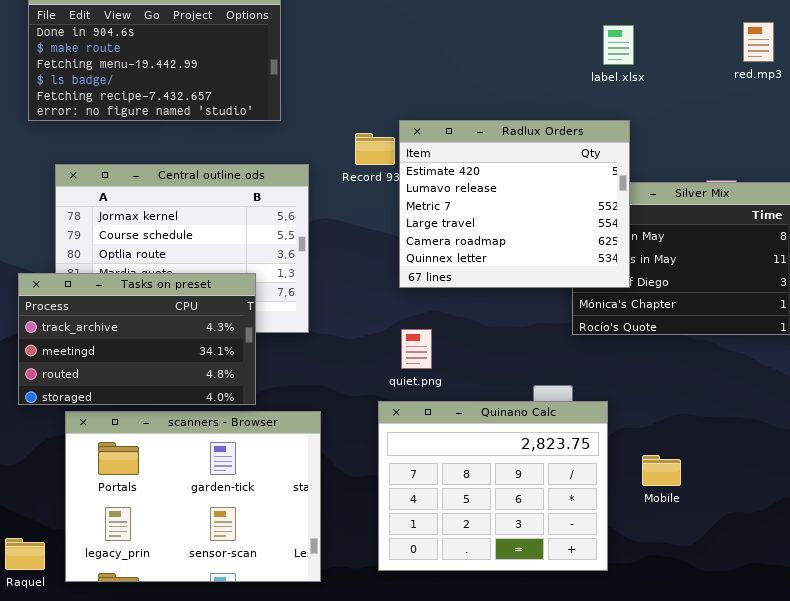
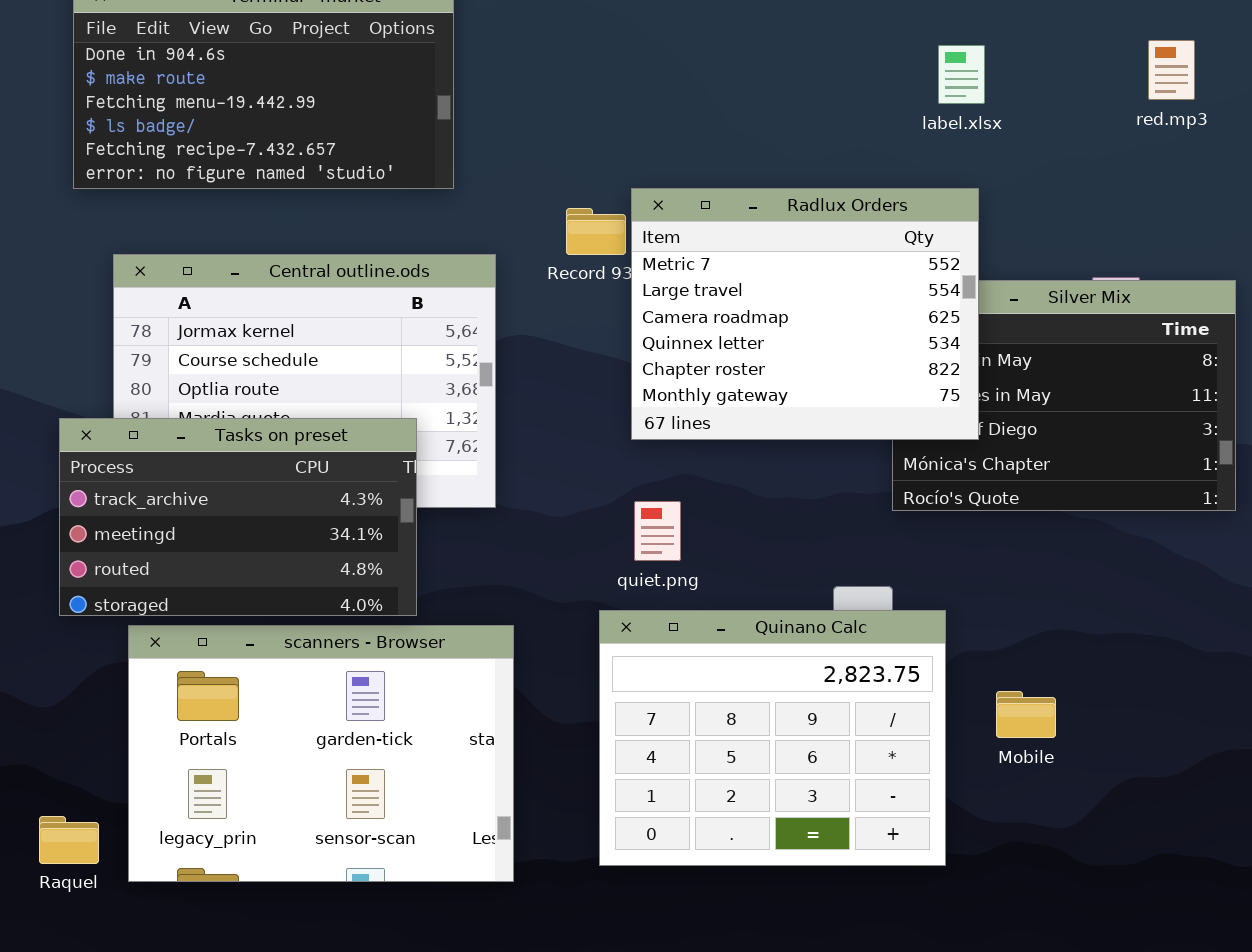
Radlux Orders: [399,120,630,288] -> [631,188,979,440], scrolled down 2 rows

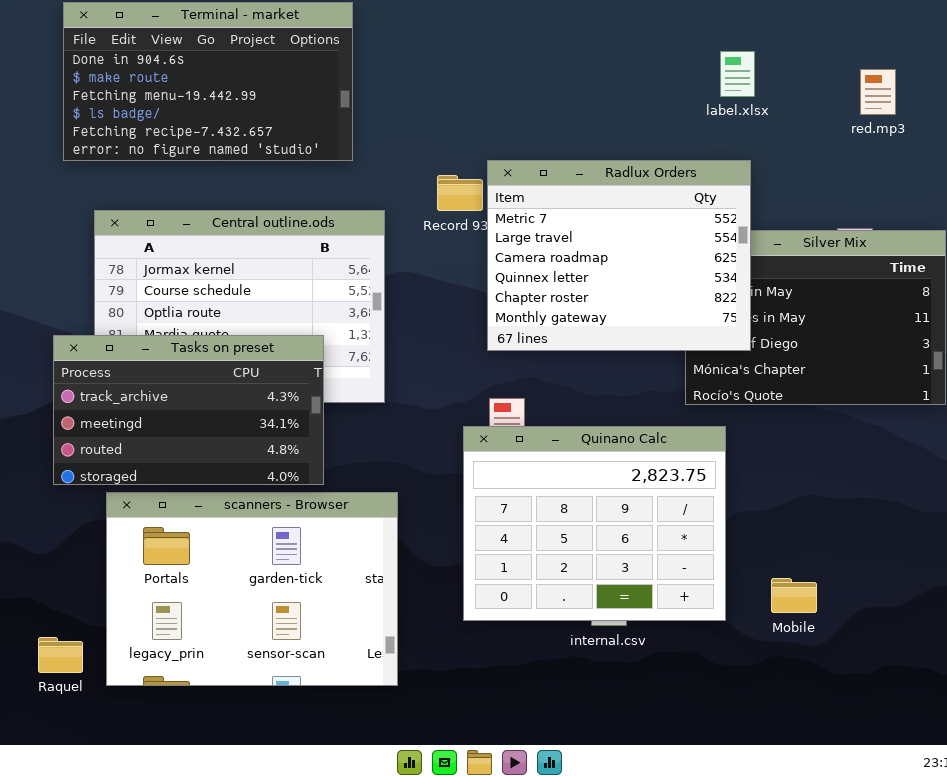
red.mp3: [1148,40,1195,100] -> [860,69,896,115], moved
Quinano Calc: [599,610,946,866] -> [463,426,726,621], moved
Mobile: [996,691,1056,738] -> [771,578,817,613], moved

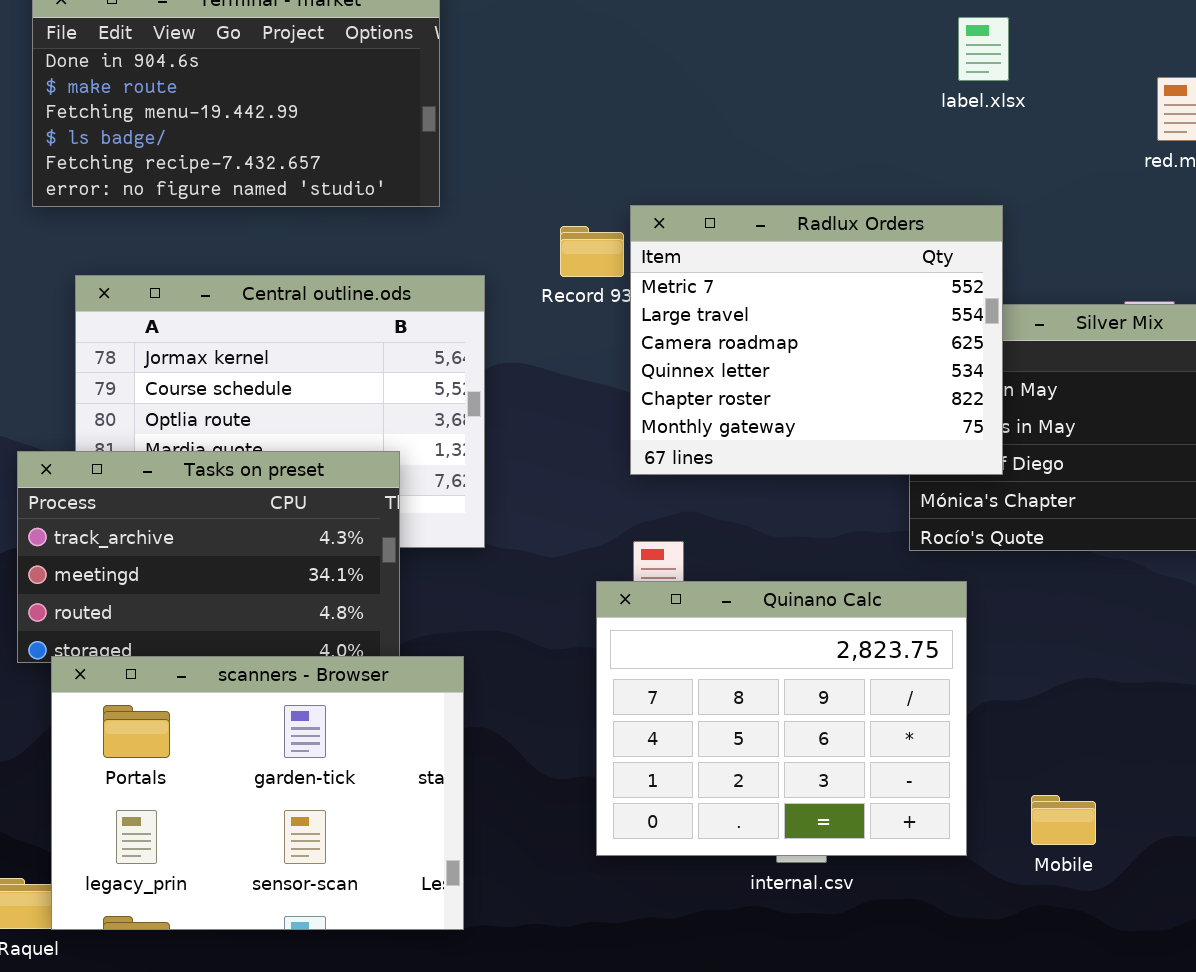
label.xlsx: [720,51,755,97] -> [958,17,1009,81], moved
scanners - Browser: [106,492,398,686] -> [51,656,464,930], moved

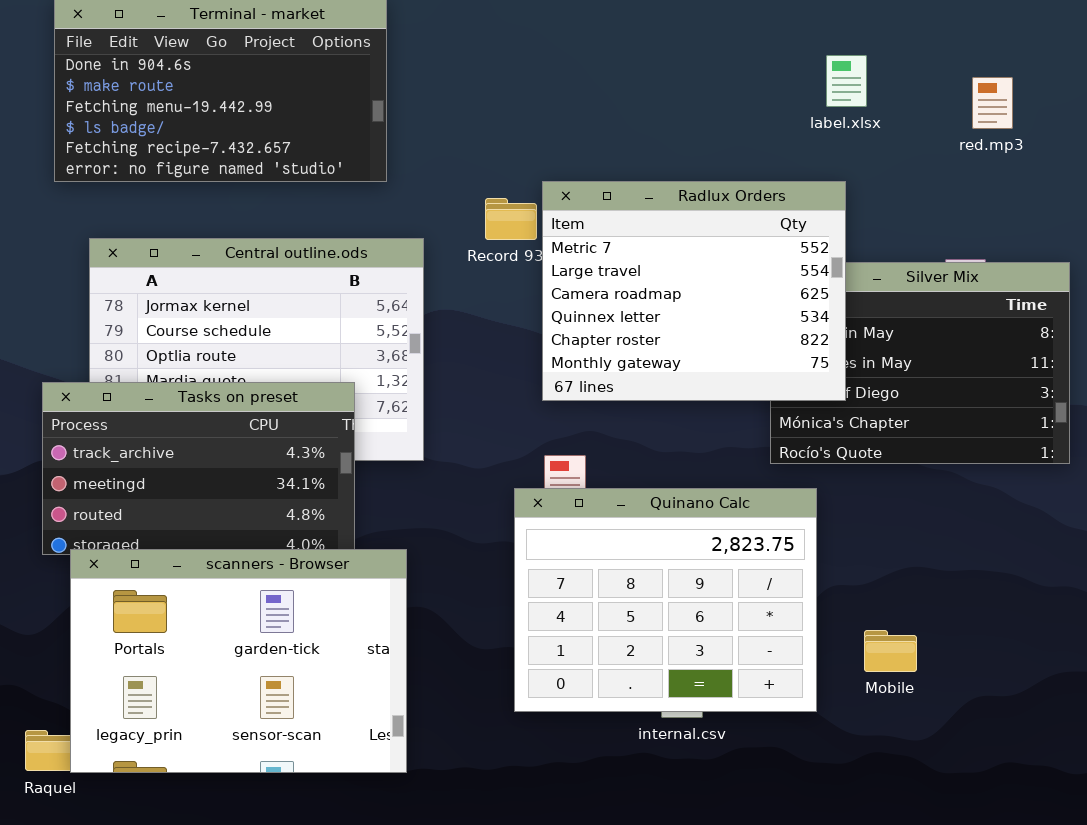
label.xlsx: [958,17,1009,81] -> [826,55,867,107], moved
Mobile: [1031,795,1096,845] -> [864,630,917,672], moved

